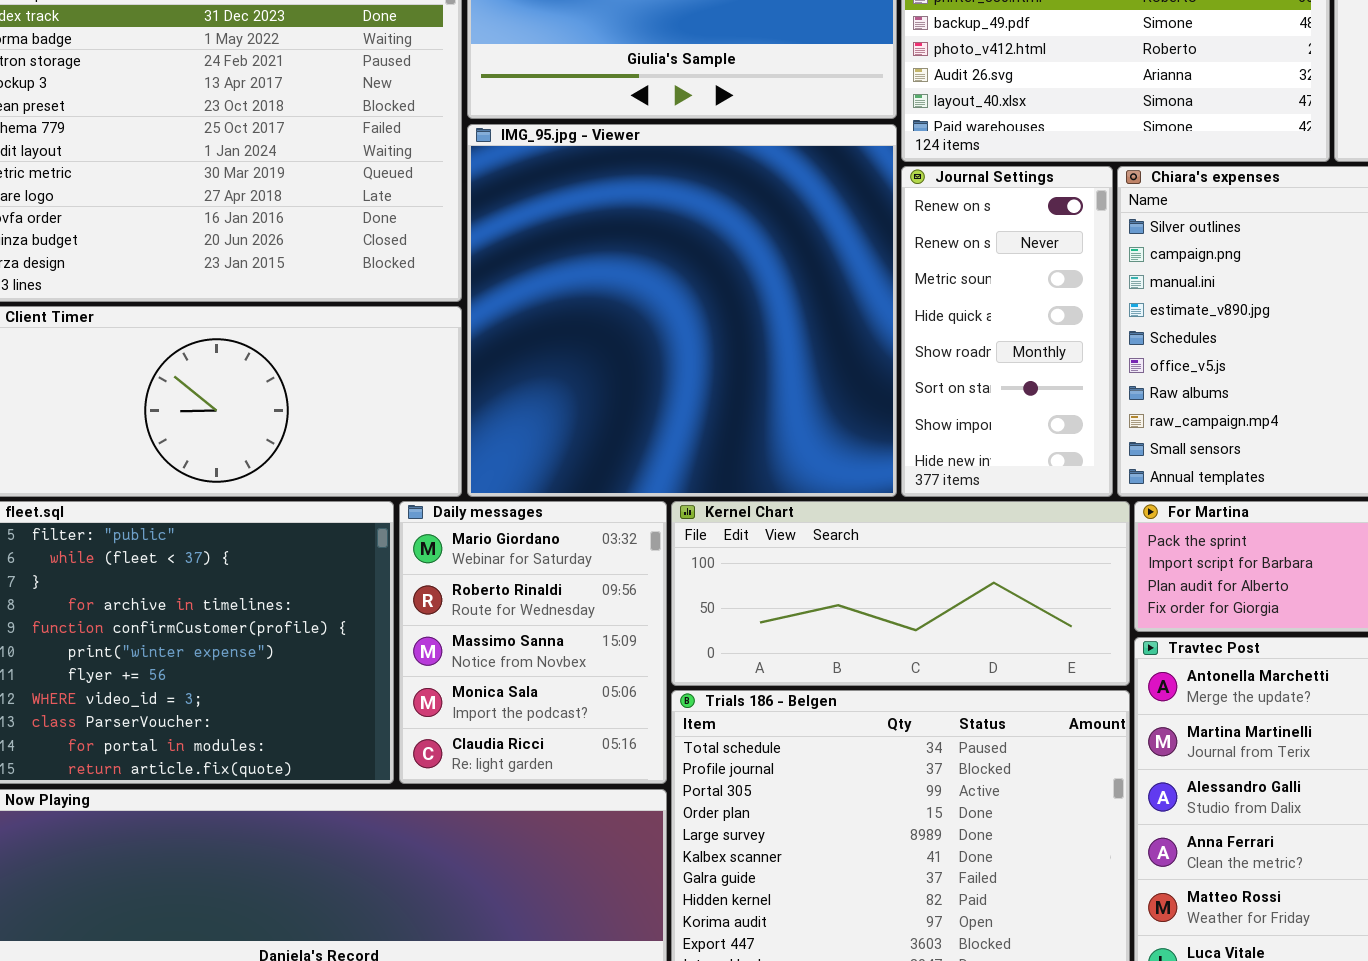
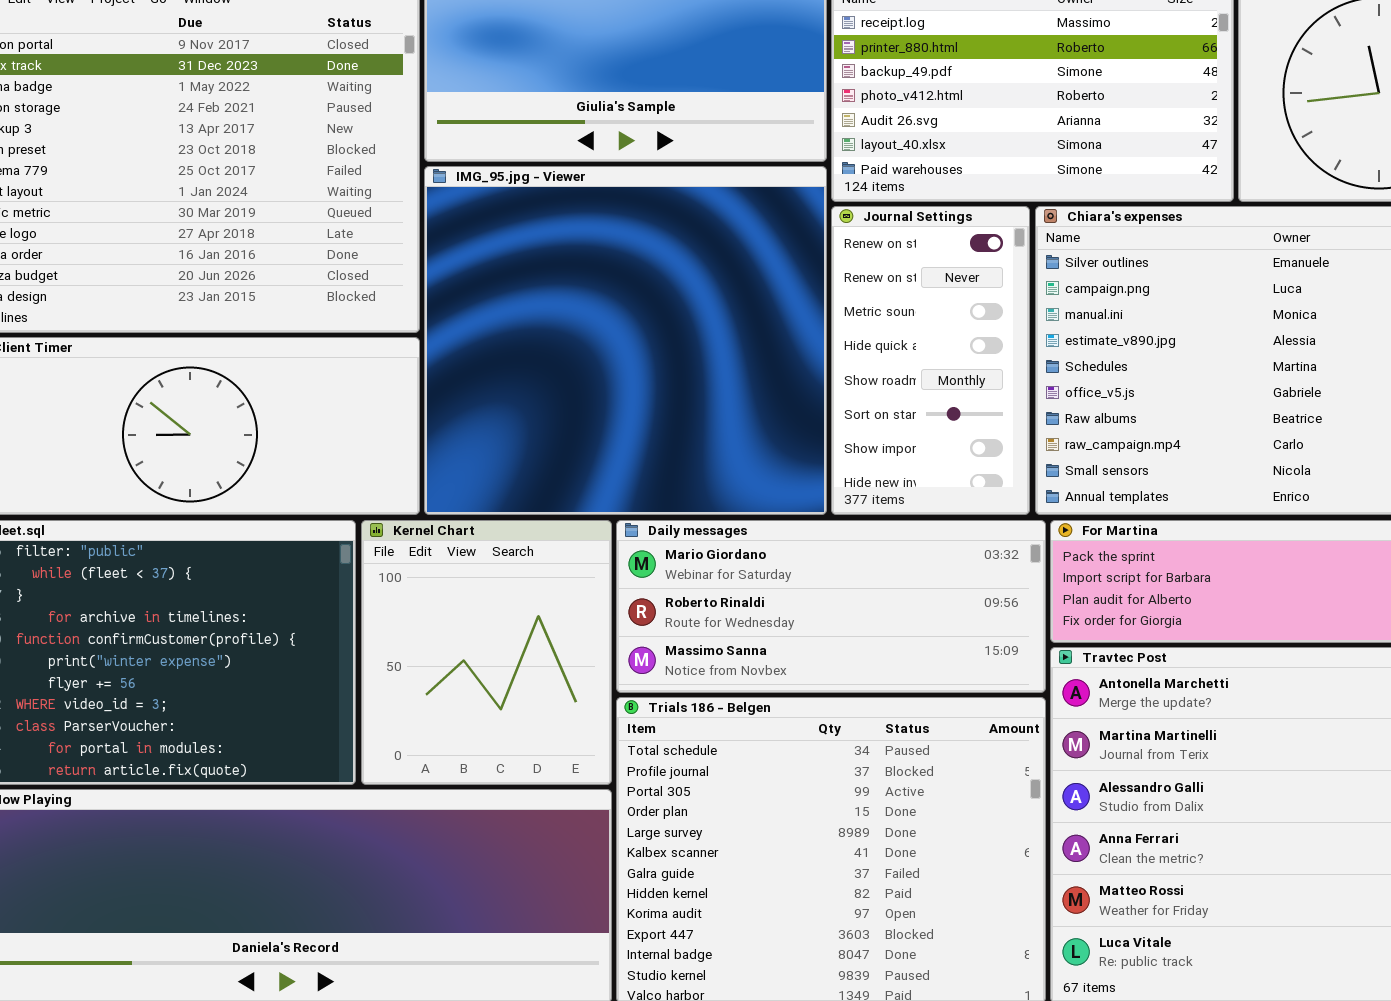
Daily messages: [399,501,667,784] -> [616,520,1046,693], moved, resized
Kernel Chart: [671,501,1130,686] -> [361,520,612,785], moved, resized

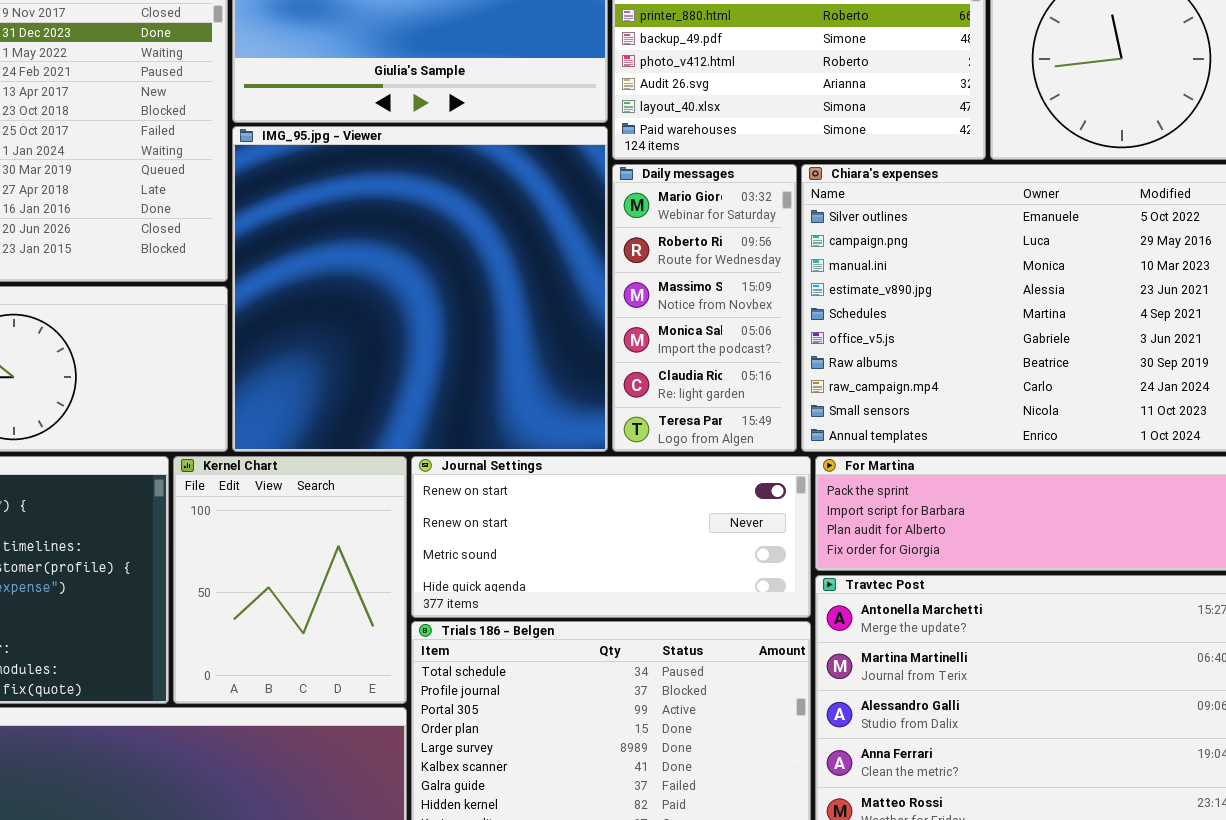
Journal Settings: [831,206,1030,515] -> [411,456,811,618], moved, resized
Daily messages: [616,520,1046,693] -> [612,164,797,452], moved, resized

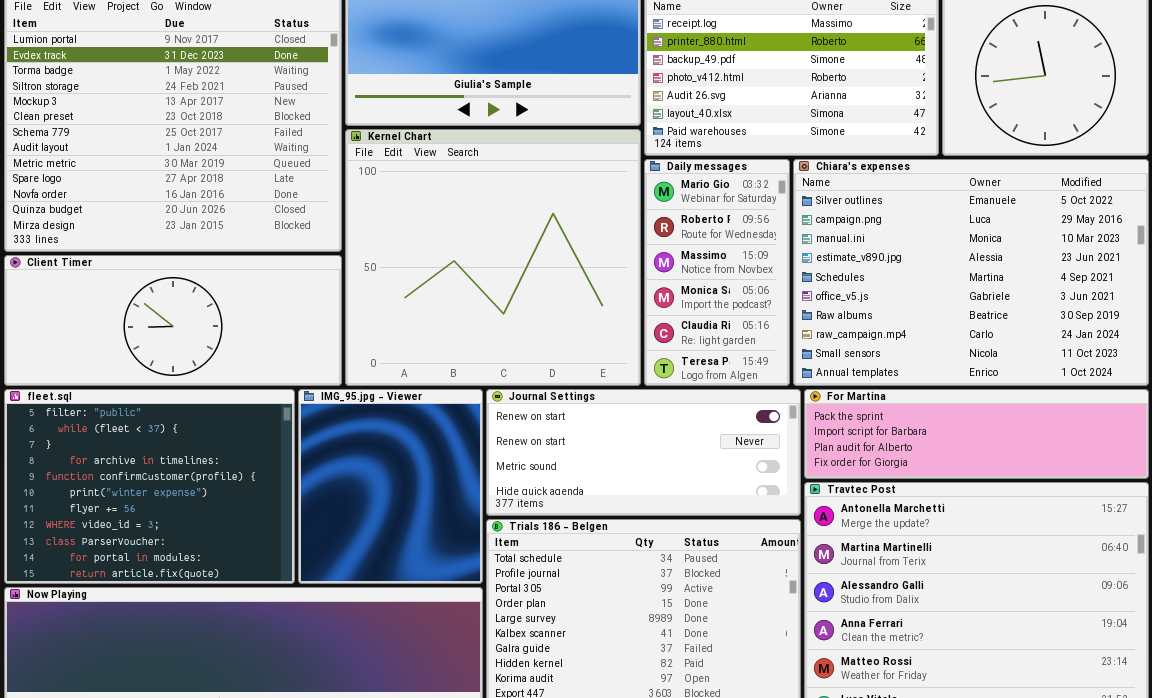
IMG_95.jpg - Viewer: [232,126,608,452] -> [298,389,483,584], moved, resized
Kernel Chart: [173,456,407,704] -> [345,129,641,386], moved, resized

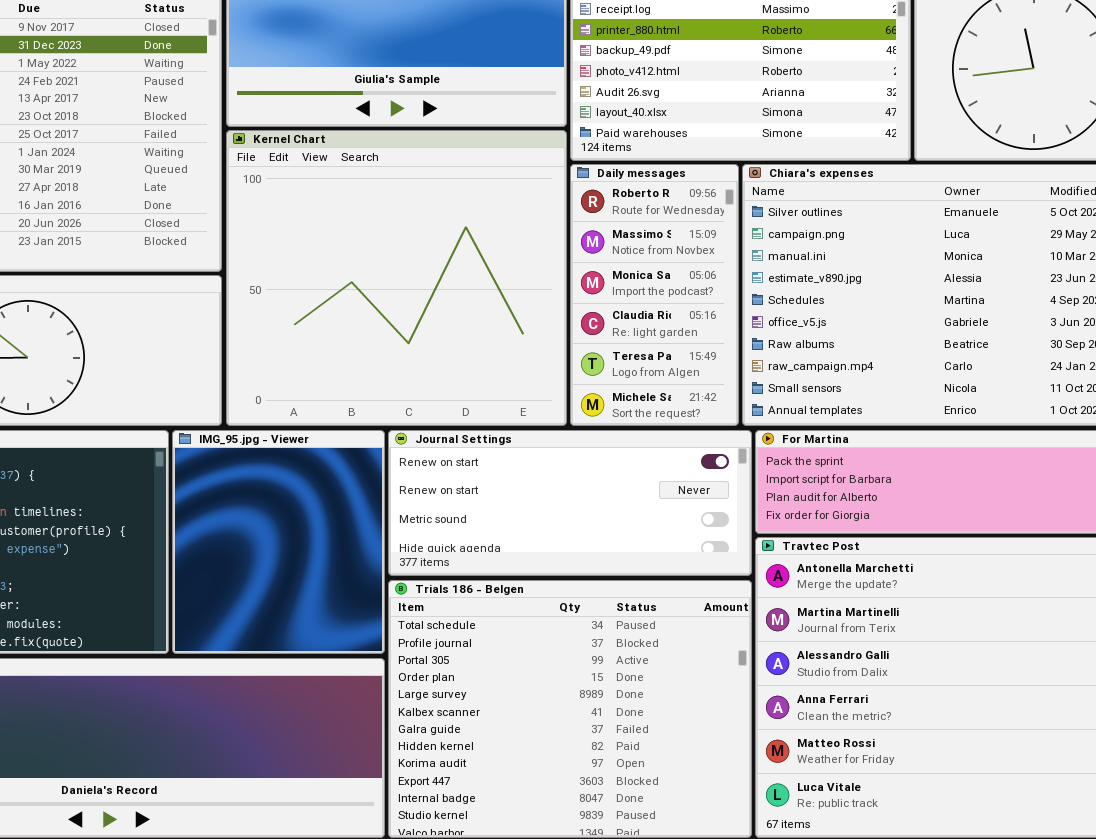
Daily messages: [644,159,790,386] -> [570,164,739,426], scrolled down 1 row

